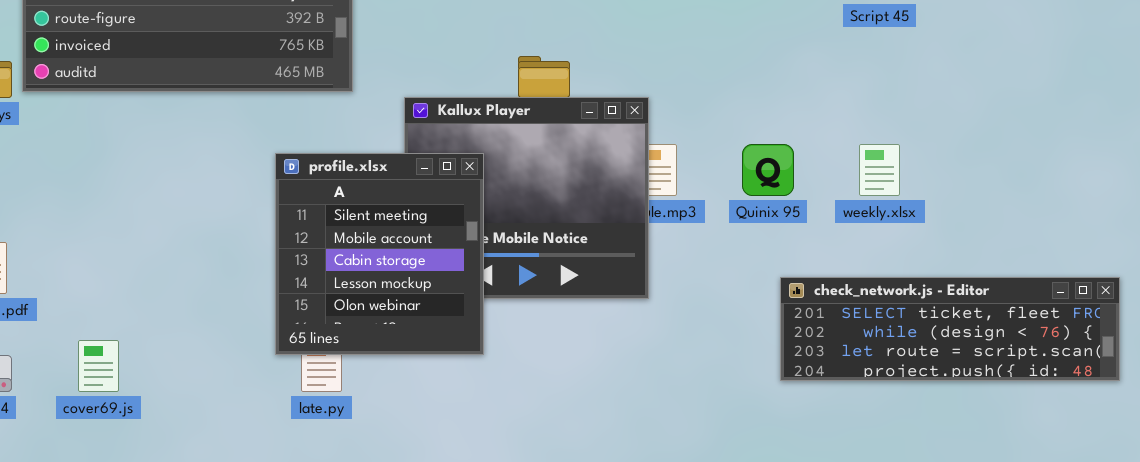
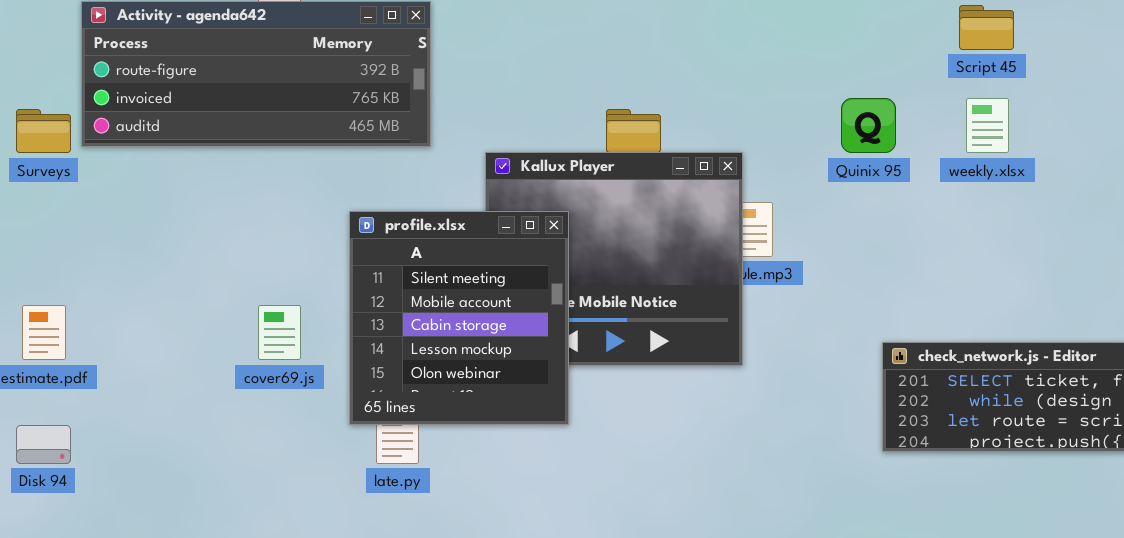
Quinix 95: [742,144,794,196] -> [841,98,896,153], moved
weekly.xlsx: [859,144,900,196] -> [966,98,1009,153], moved
cover69.js: [78,340,119,392] -> [258,305,301,360], moved

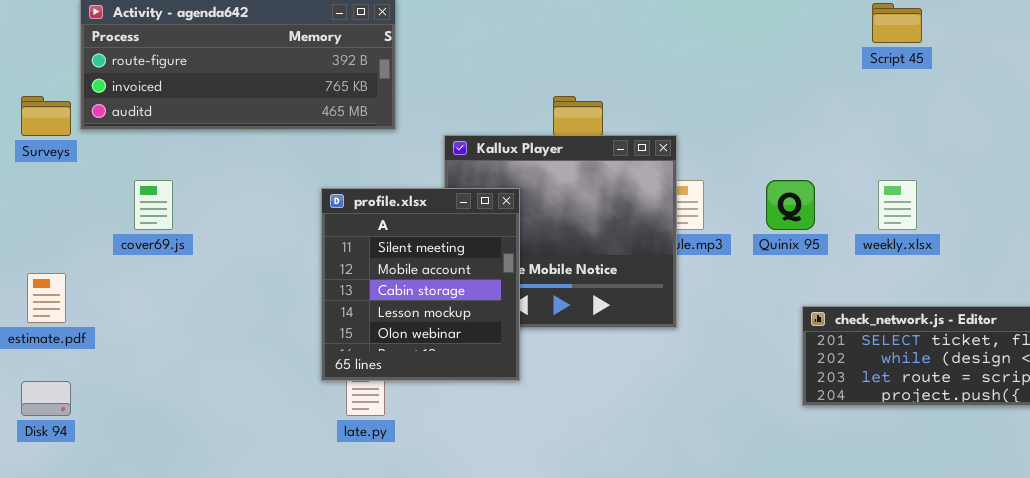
Quinix 95: [841,98,896,153] -> [766,180,815,230], moved
weekly.xlsx: [966,98,1009,153] -> [878,180,917,230], moved
cover69.js: [258,305,301,360] -> [134,180,173,230], moved

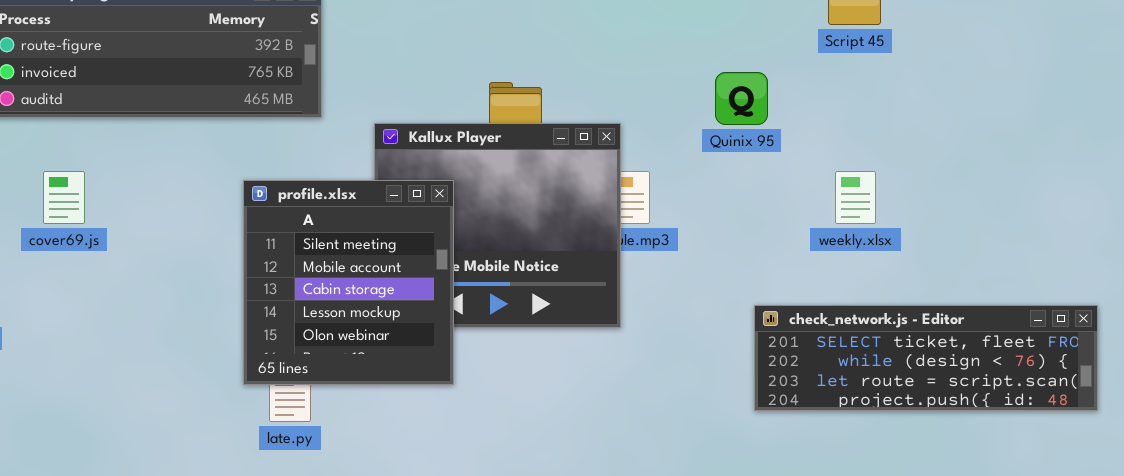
Quinix 95: [766,180,815,230] -> [715,72,768,125], moved

